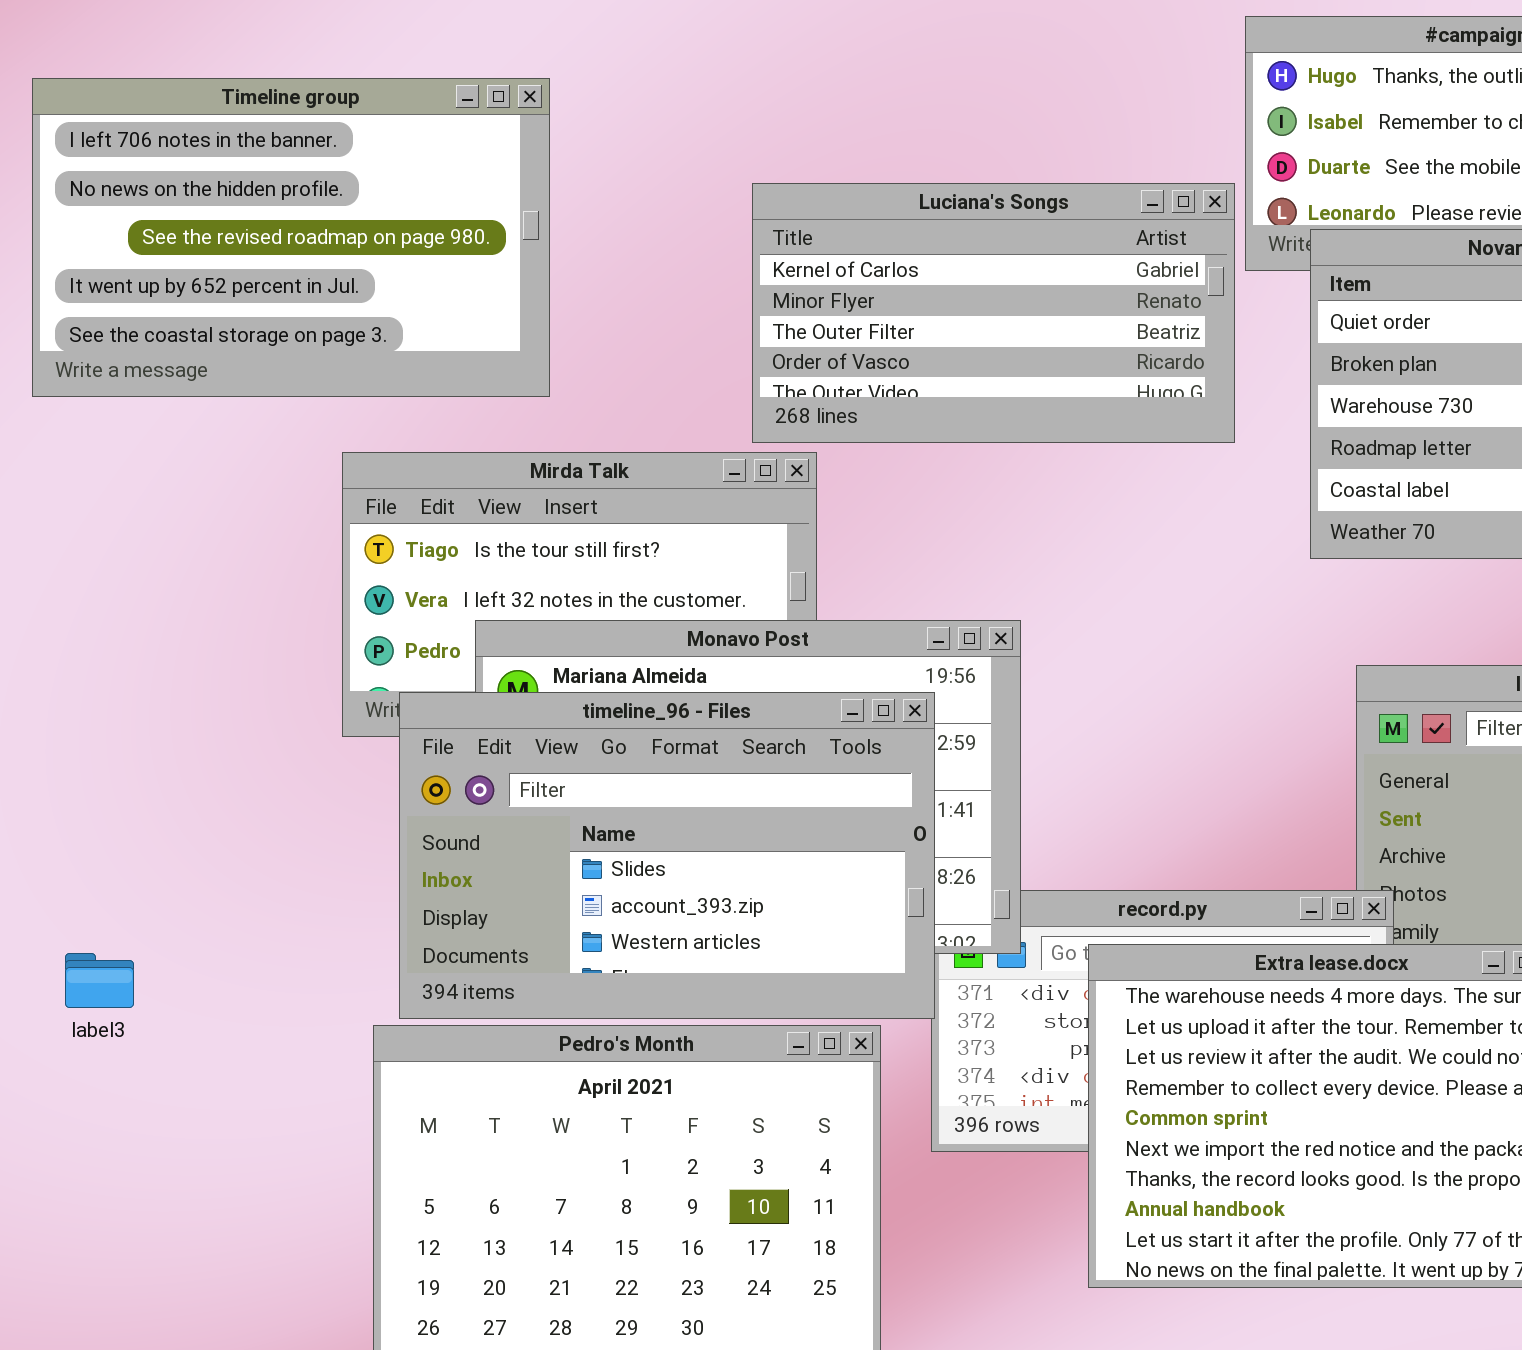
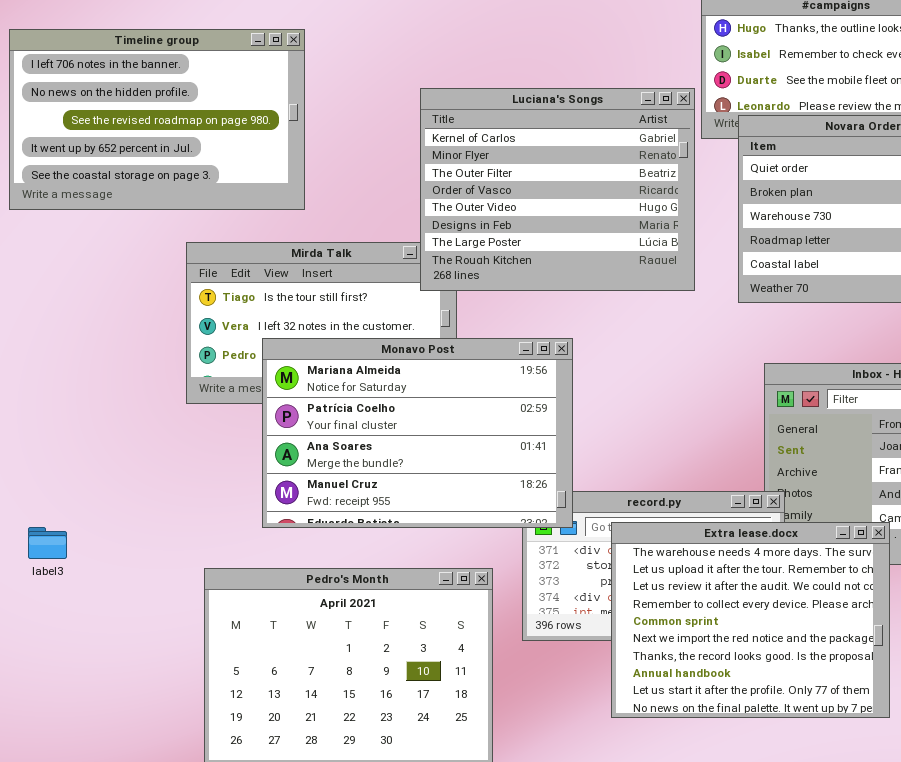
Luciana's Songs: [752,183,1235,443] -> [420,88,695,291], resized
timeline_96 - Files: [399,692,935,1019] -> none, closed

